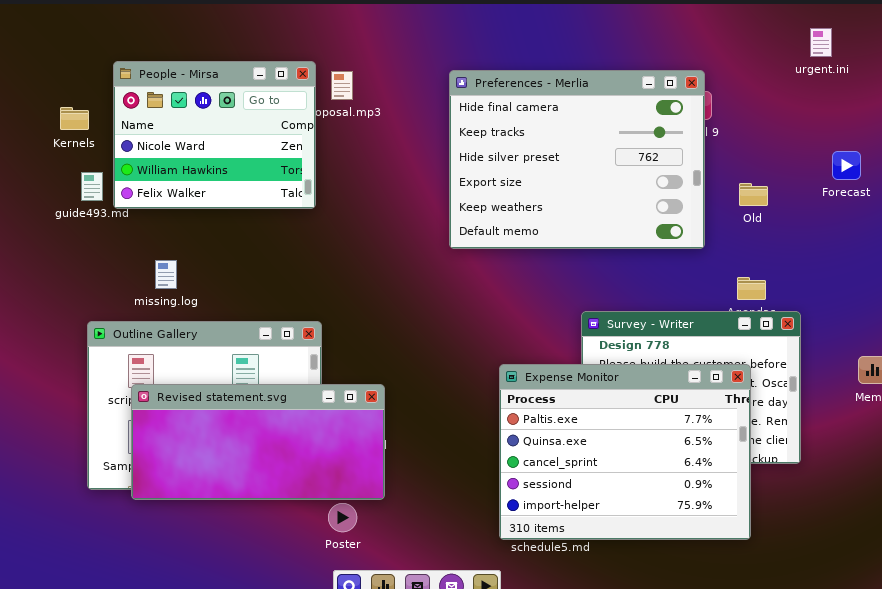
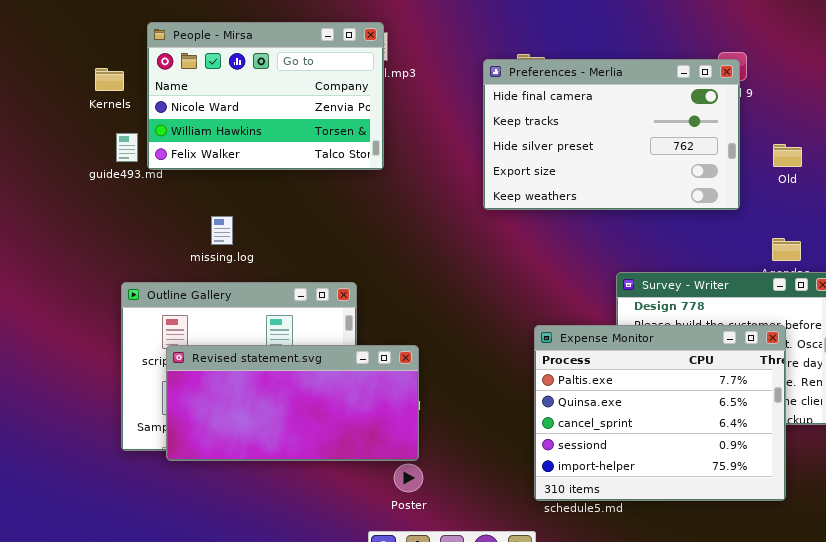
People - Mirsa: [113,61,316,209] -> [147,22,384,170], resized
Preferences - Merlia: [449,70,705,249] -> [483,59,740,210], resized
missing.log: [155,260,177,289] -> [211,216,233,245], moved
Poster: [328,503,357,532] -> [394,464,423,492], moved

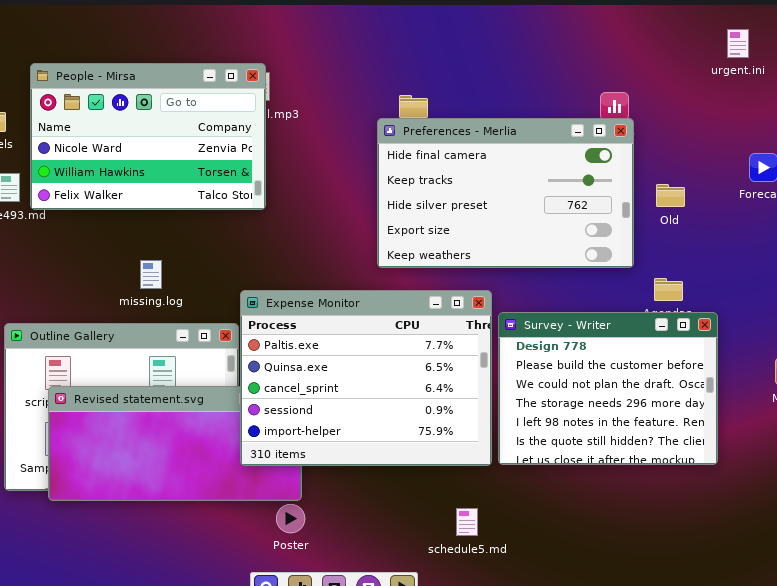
Preferences - Merlia: [483,59,740,210] -> [377,118,634,268], moved
missing.log: [211,216,233,245] -> [140,260,162,289], moved
Expense Monitor: [534,325,786,501] -> [240,290,492,466], moved

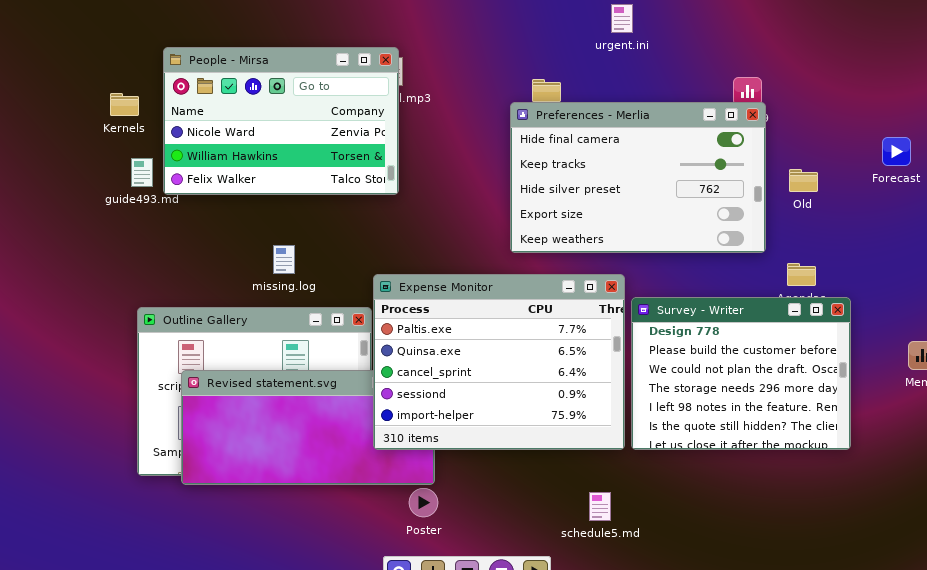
urgent.ini: [727,29,749,58] -> [611,4,633,33], moved

